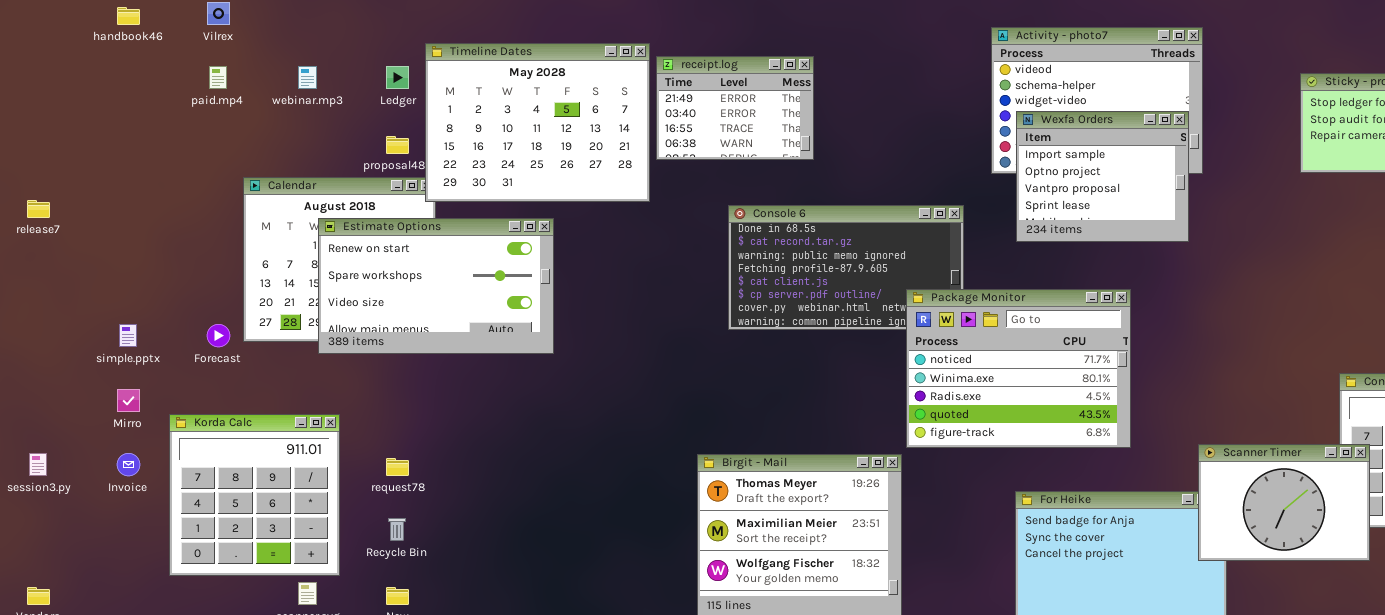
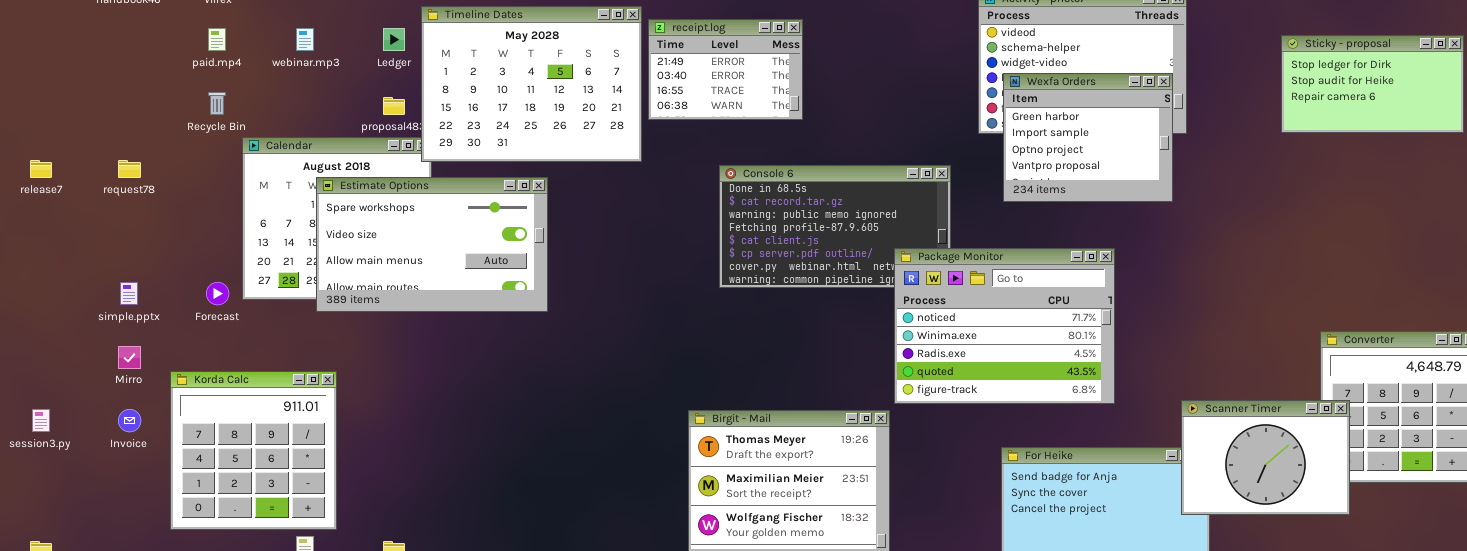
Wexfa Orders: [1016,111,1189,242] -> [1003,73,1173,202], scrolled up 1 row
Estimate Options: [318,218,554,354] -> [316,177,548,312], scrolled down 1 row
request78: [386,458,409,476] -> [118,160,141,178], moved
Recycle Bin: [388,518,406,541] -> [208,92,226,115], moved

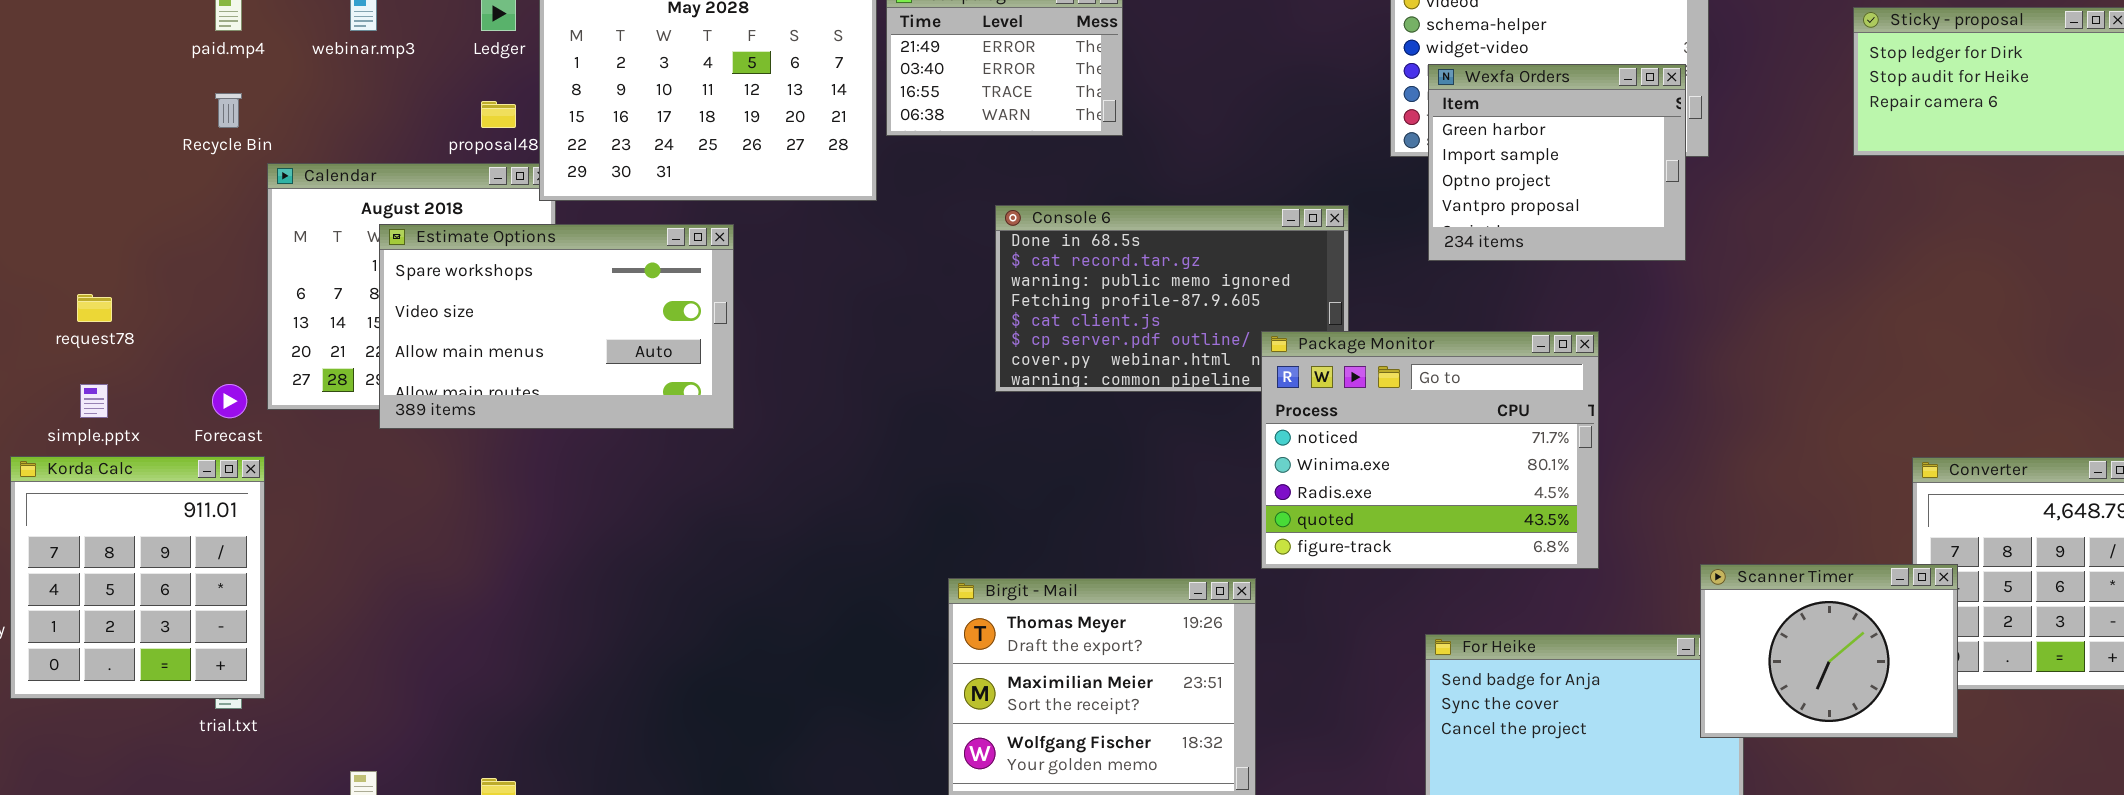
request78: [118,160,141,178] -> [77,294,112,322], moved
Korda Calc: [170,371,337,530] -> [10,456,265,699], moved

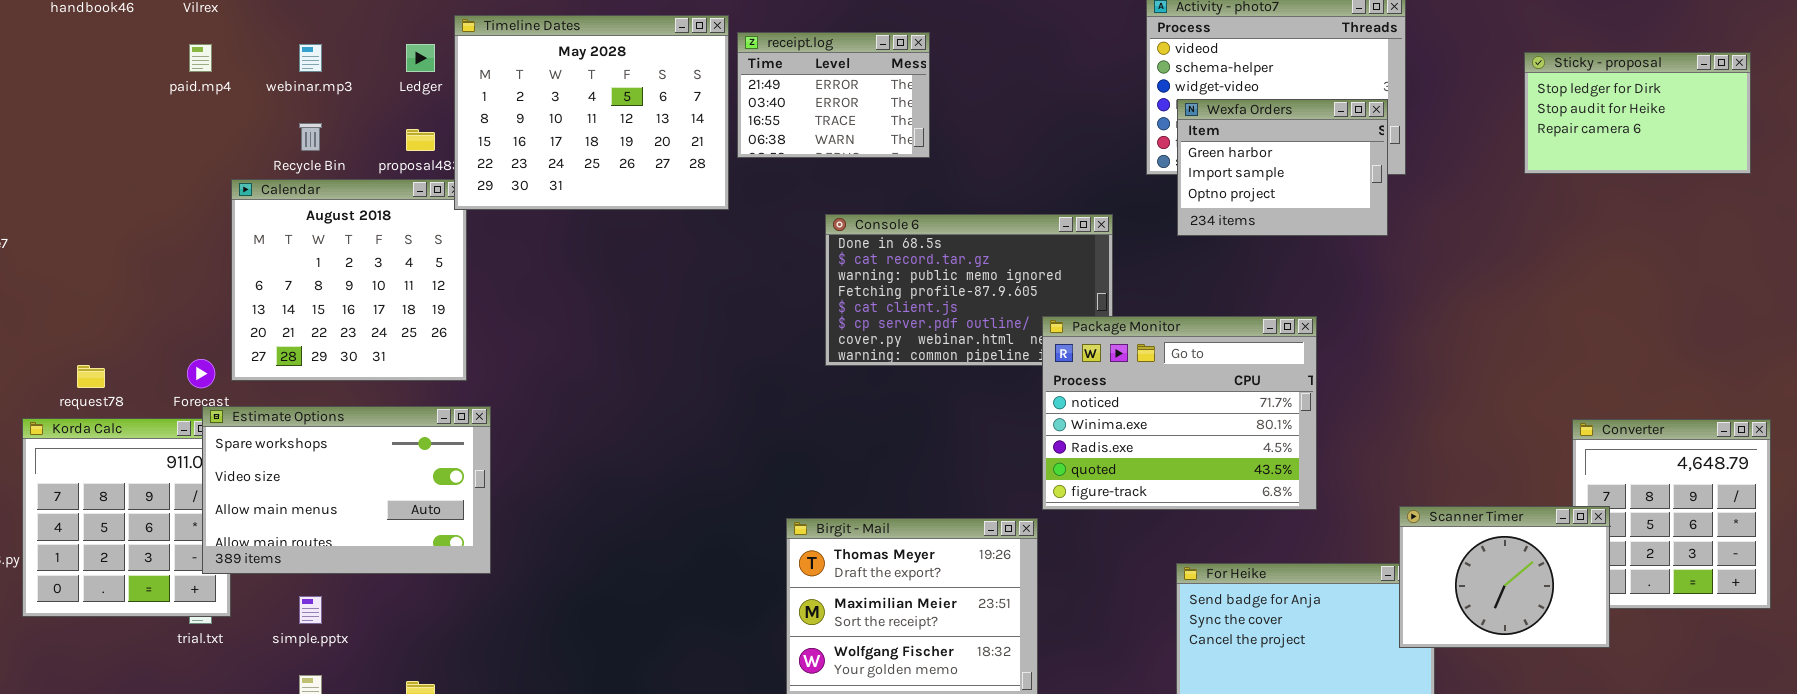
Wexfa Orders: [1428,64,1686,261] -> [1177,99,1388,236], resized
Recycle Bin: [215,93,242,128] -> [299,123,322,151], moved
Estimate Options: [379,224,734,429] -> [202,406,491,574], moved
request78: [77,294,112,322] -> [77,365,105,388], moved
simple.pptx: [80,384,108,418] -> [299,596,322,624], moved

